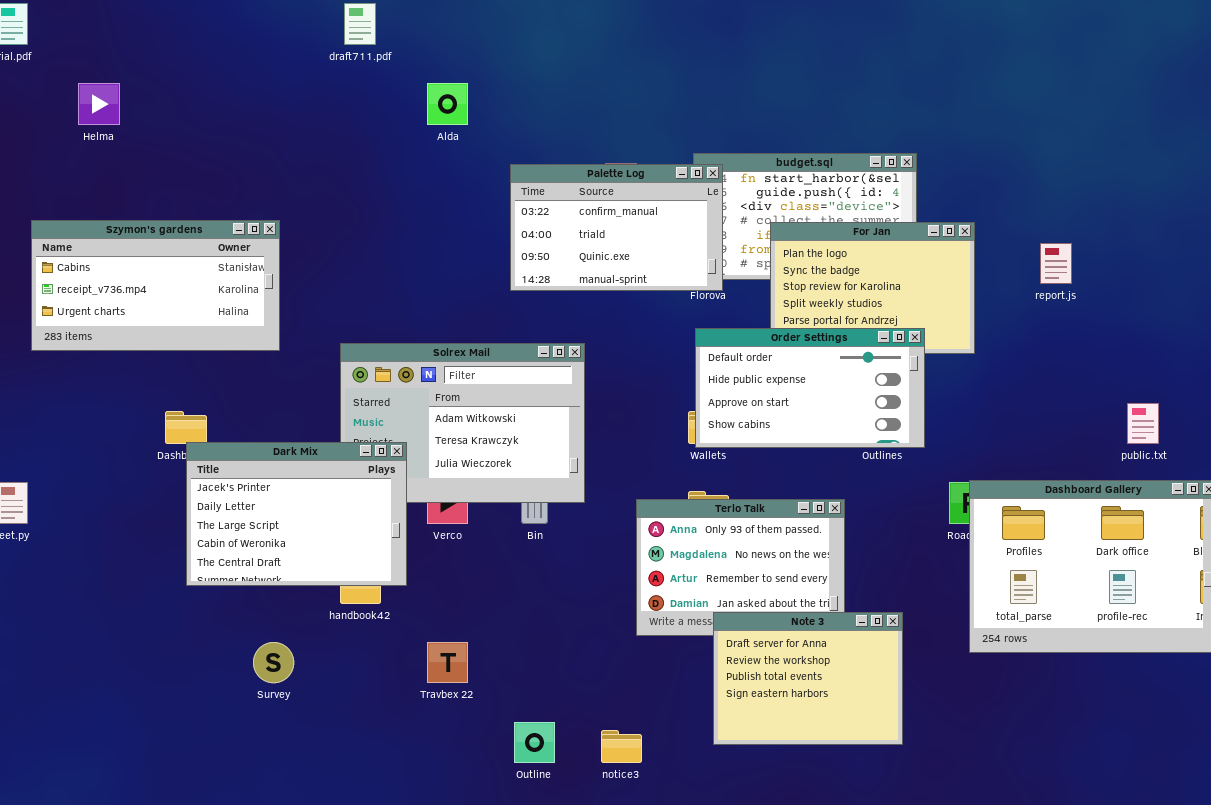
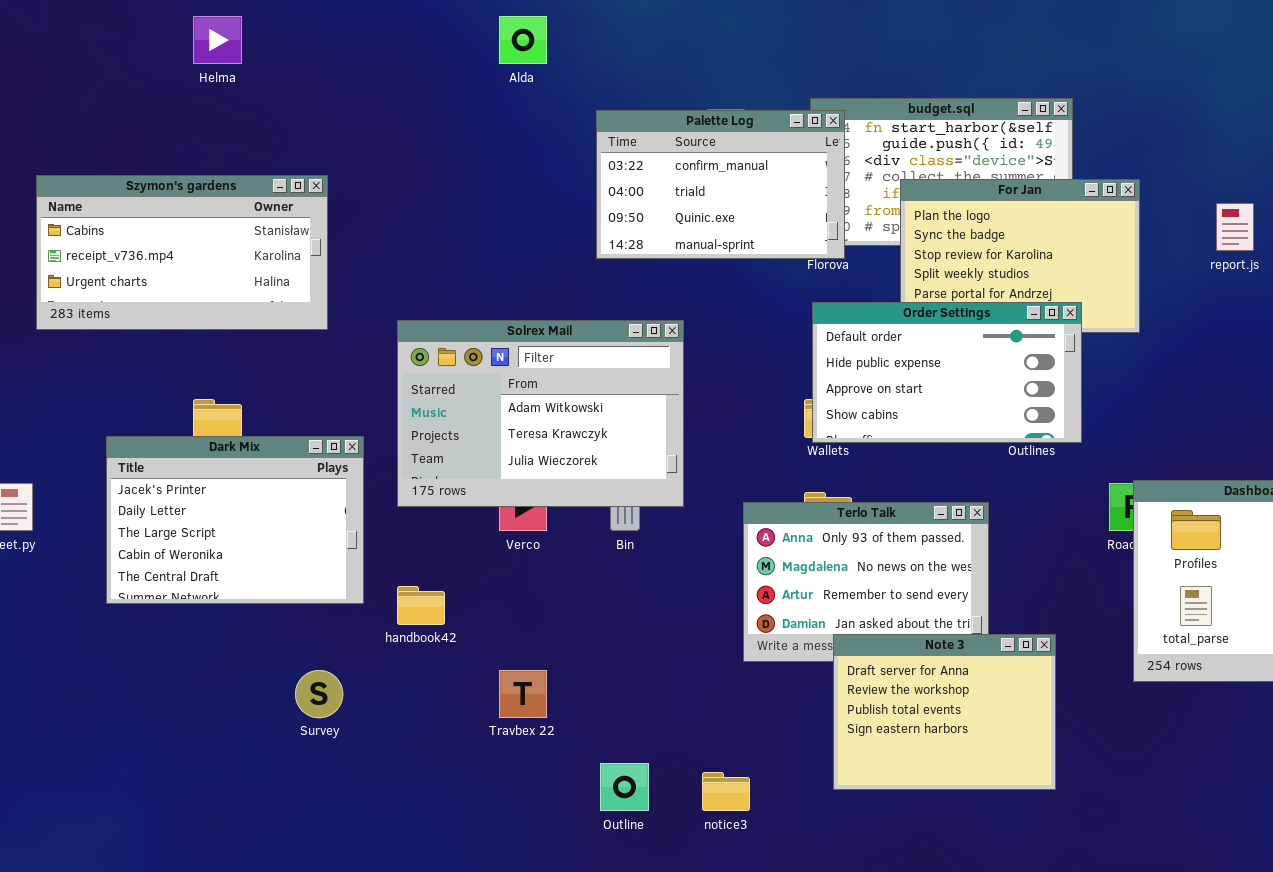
Helma: [78,83,120,125] -> [193,16,242,64], moved
Dark Mix: [186,442,407,586] -> [106,436,364,604], moved

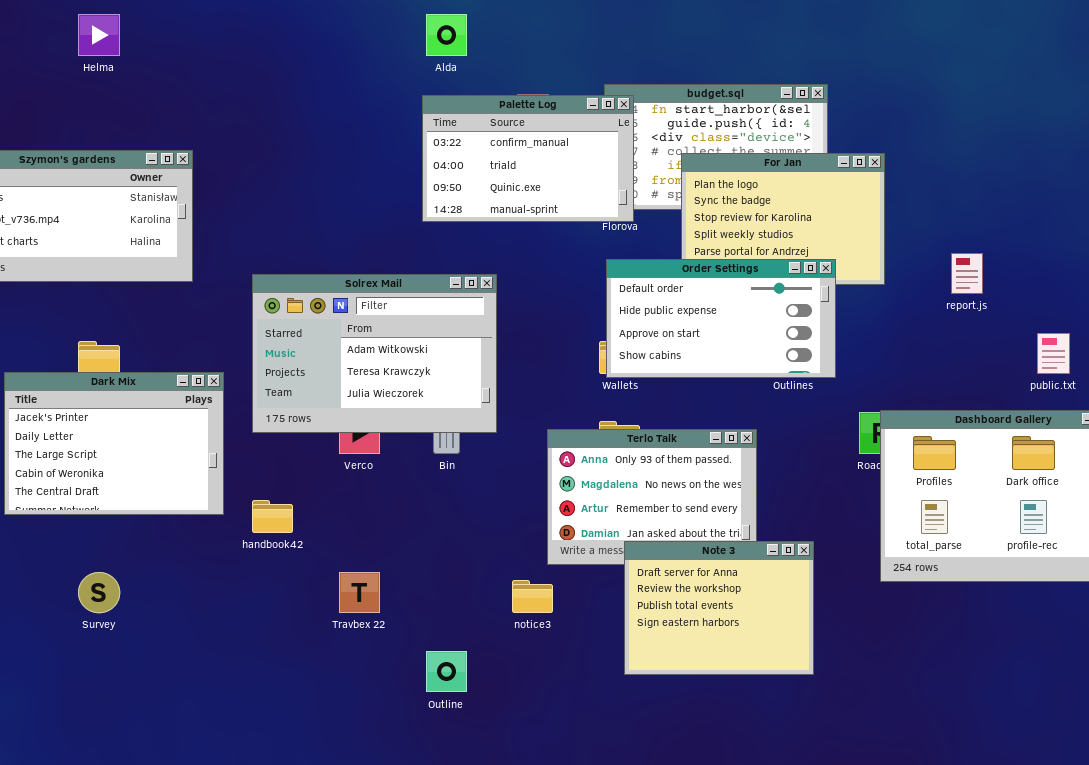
Alda: [499,16,547,64] -> [426,14,467,56], moved
report.js: [1216,203,1254,251] -> [951,253,983,294], moved
Survey: [295,670,343,718] -> [78,572,120,613], moved
notice3: [702,772,750,811] -> [512,580,553,613], moved

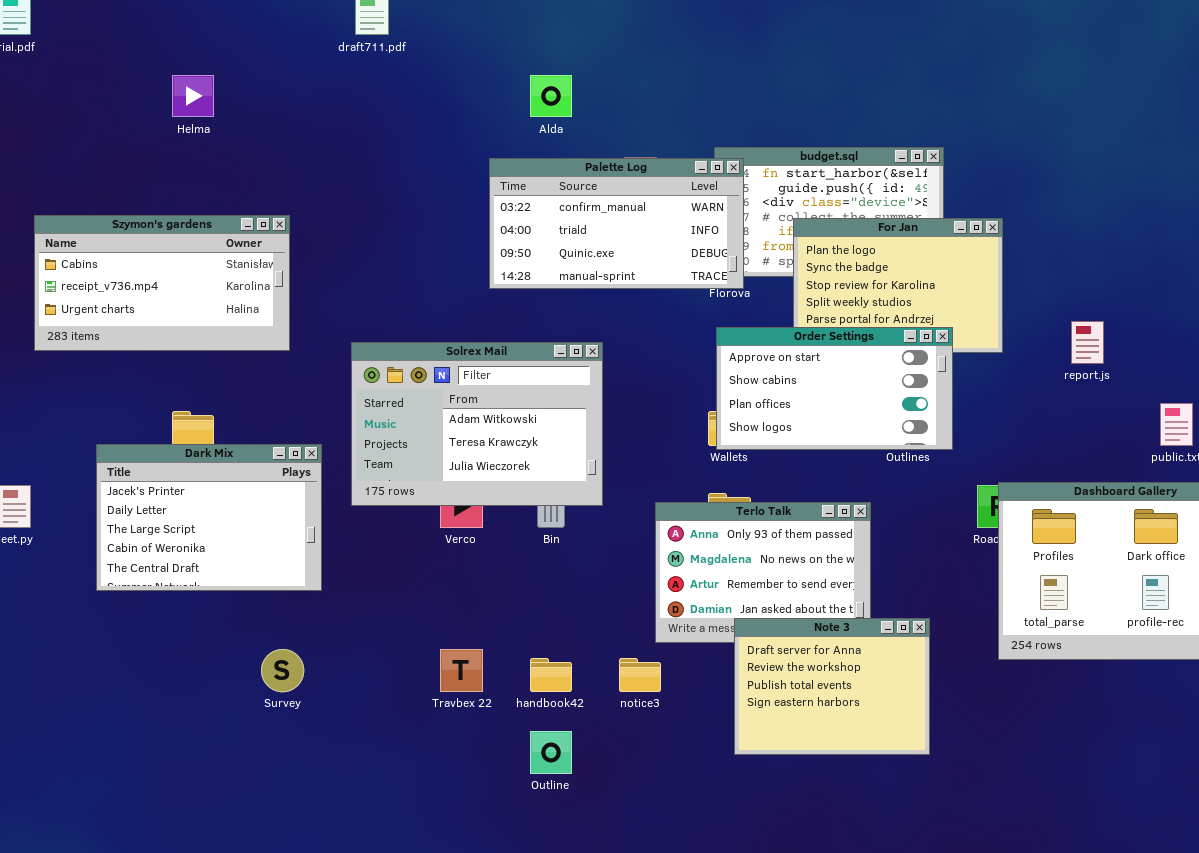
Palette Log: [422,95,634,222] -> [489,158,744,289], resized
Order Settings: [606,259,836,378] -> [716,327,953,450], scrolled down 2 rows
handbook42: [252,500,293,533] -> [530,658,572,692], moved
Survey: [78,572,120,613] -> [261,649,304,692], moved

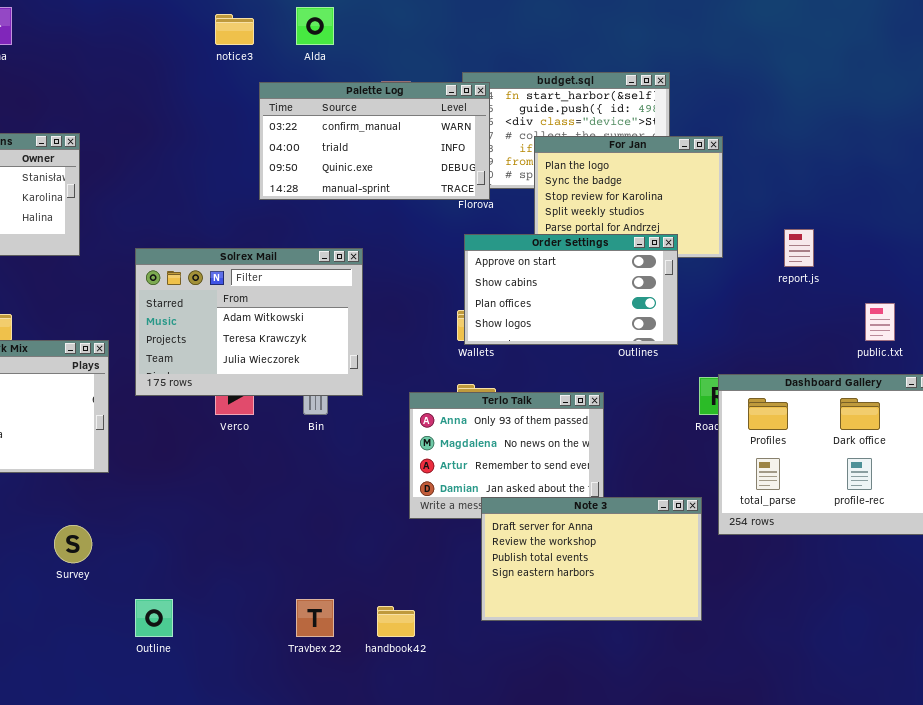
Note 3: [734,618,930,755] -> [481,497,702,621], resized
Travbex 22: [440,649,483,692] -> [296,599,334,637], moved
handbook42: [530,658,572,692] -> [377,606,415,637], moved
notice3: [619,658,661,692] -> [215,14,254,45], moved
Outline: [530,731,572,774] -> [135,599,173,637], moved

